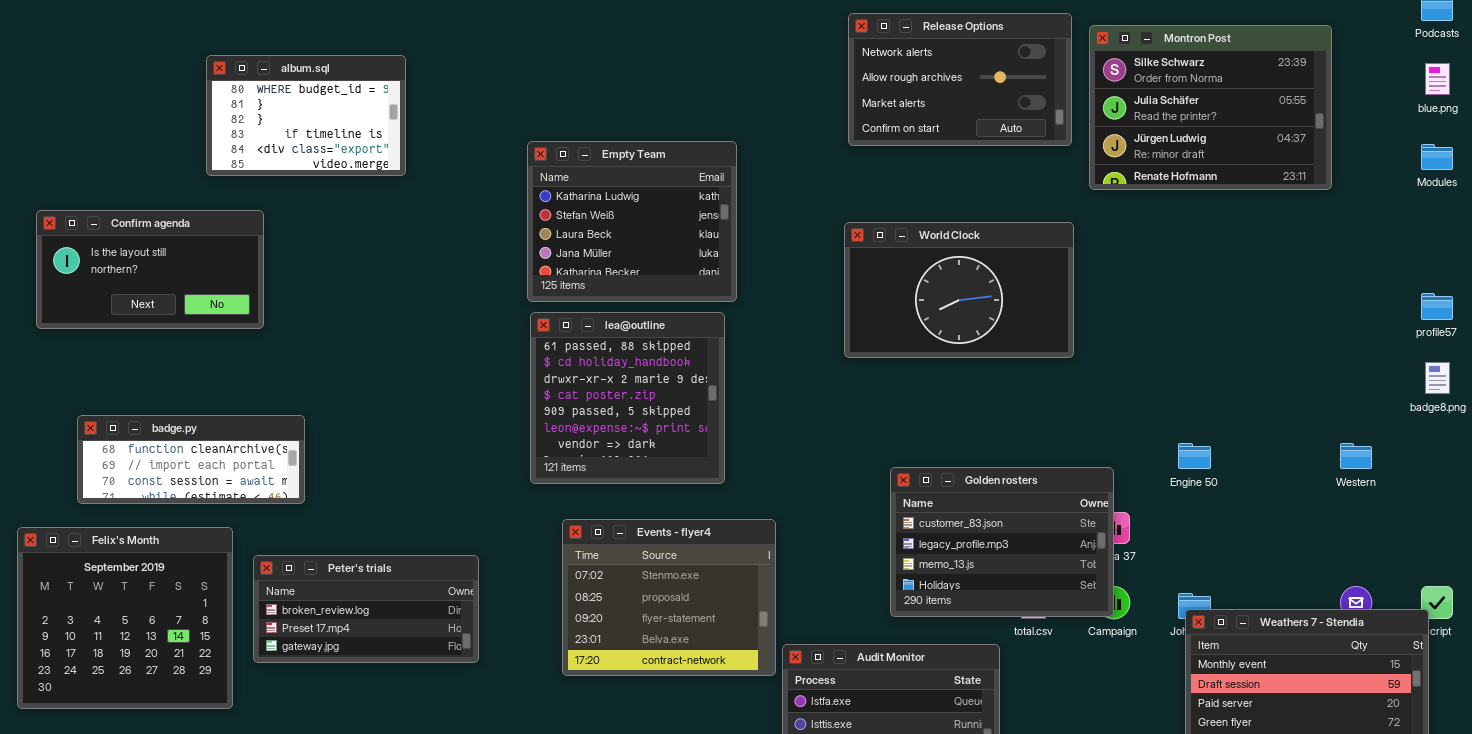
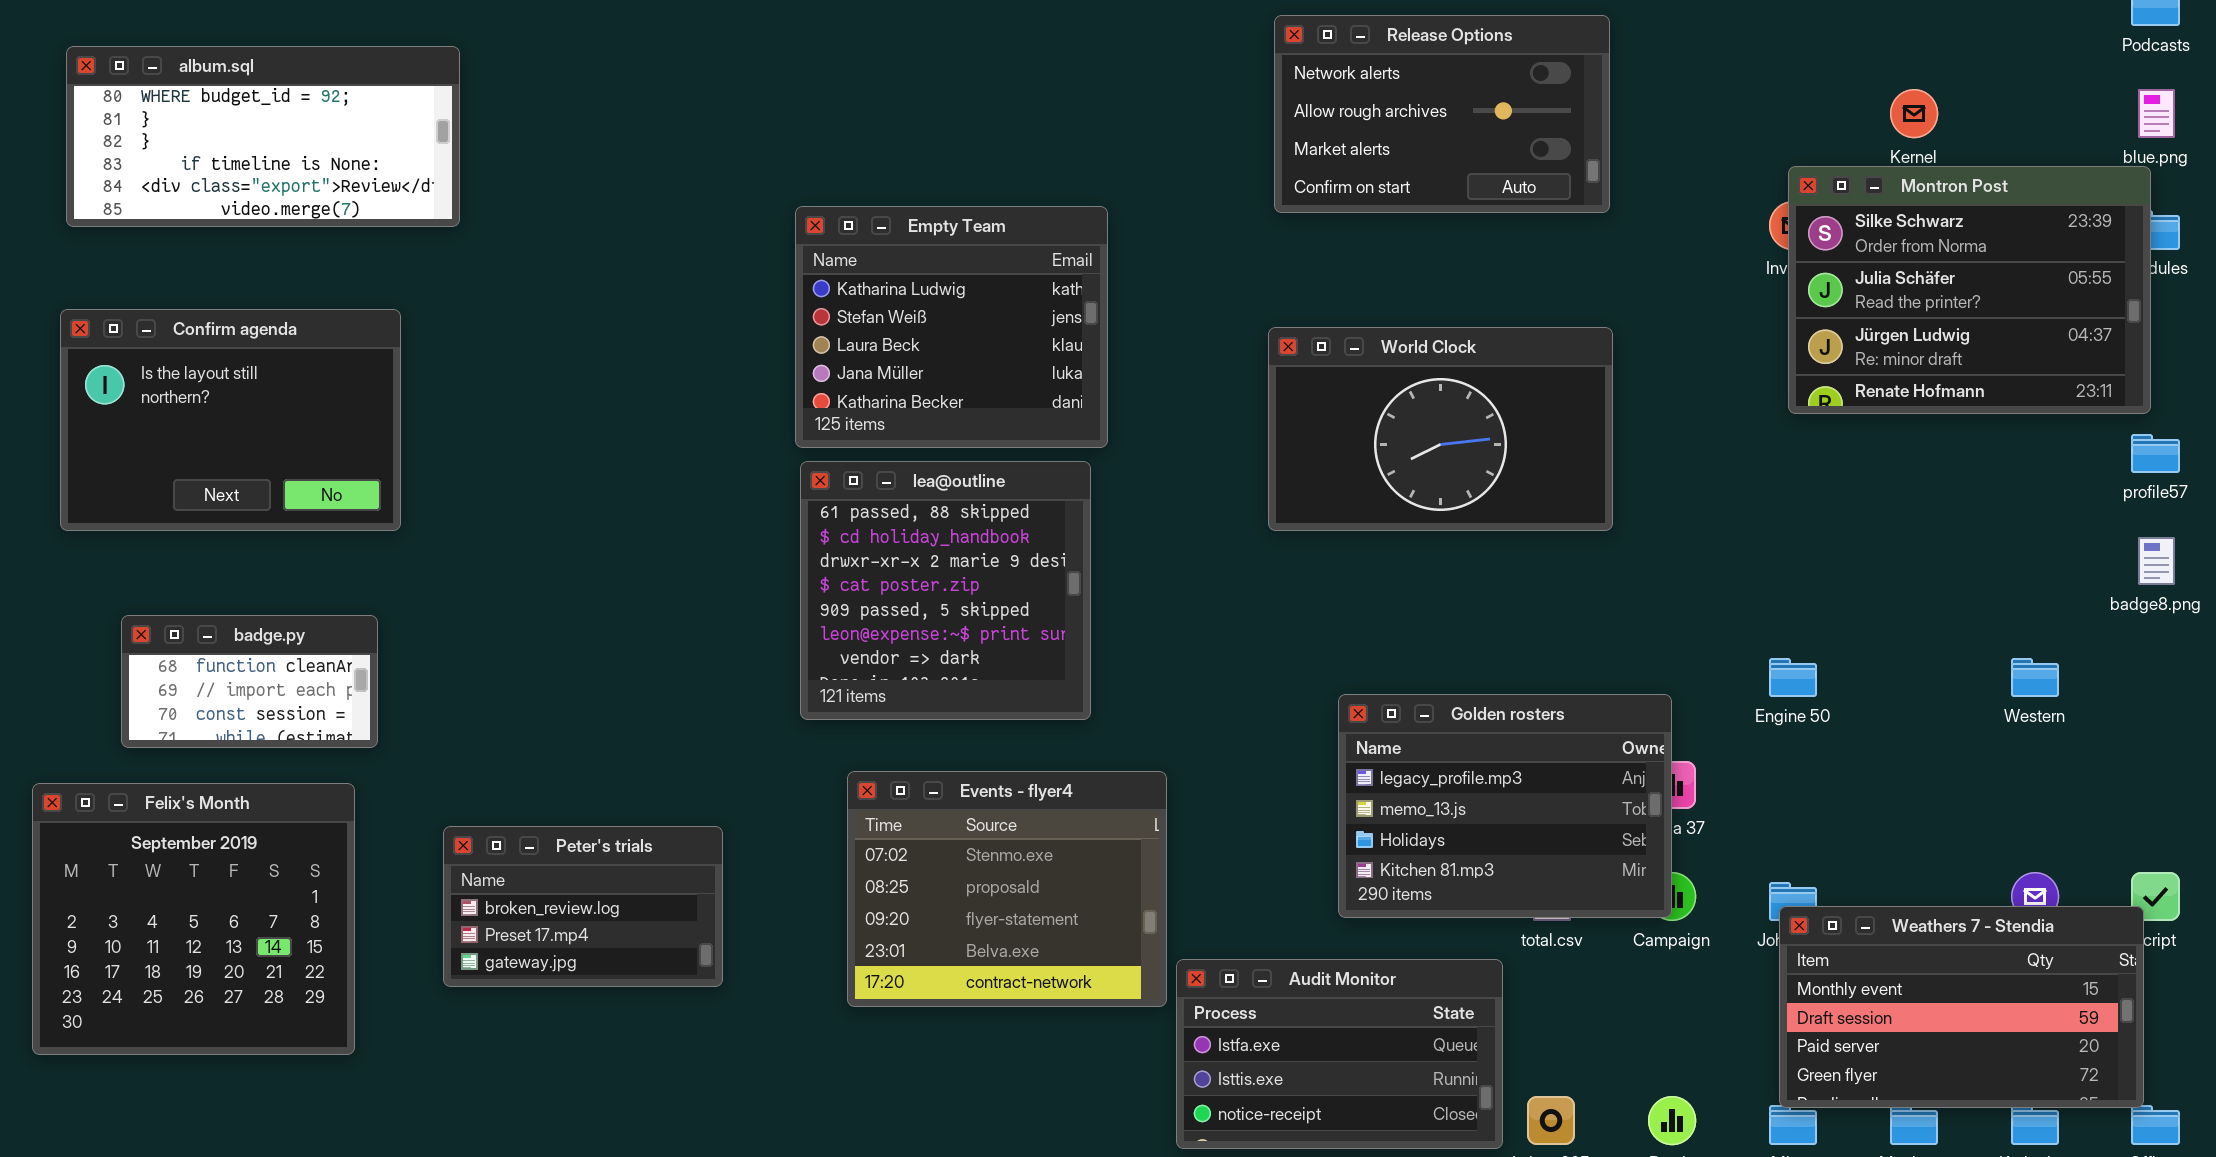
Montron Post: [1089,25,1332,190] -> [1788,166,2151,414], moved
album.sql: [206,55,406,176] -> [66,46,460,227], moved, resized
Confirm agenda: [36,210,264,329] -> [60,309,401,531], resized
badge.py: [77,415,305,504] -> [121,615,378,748], resized
Golden rosters: [890,467,1114,617] -> [1338,694,1672,918], scrolled down 1 row
Peter's trials: [253,555,479,663] -> [443,826,723,987], resized

